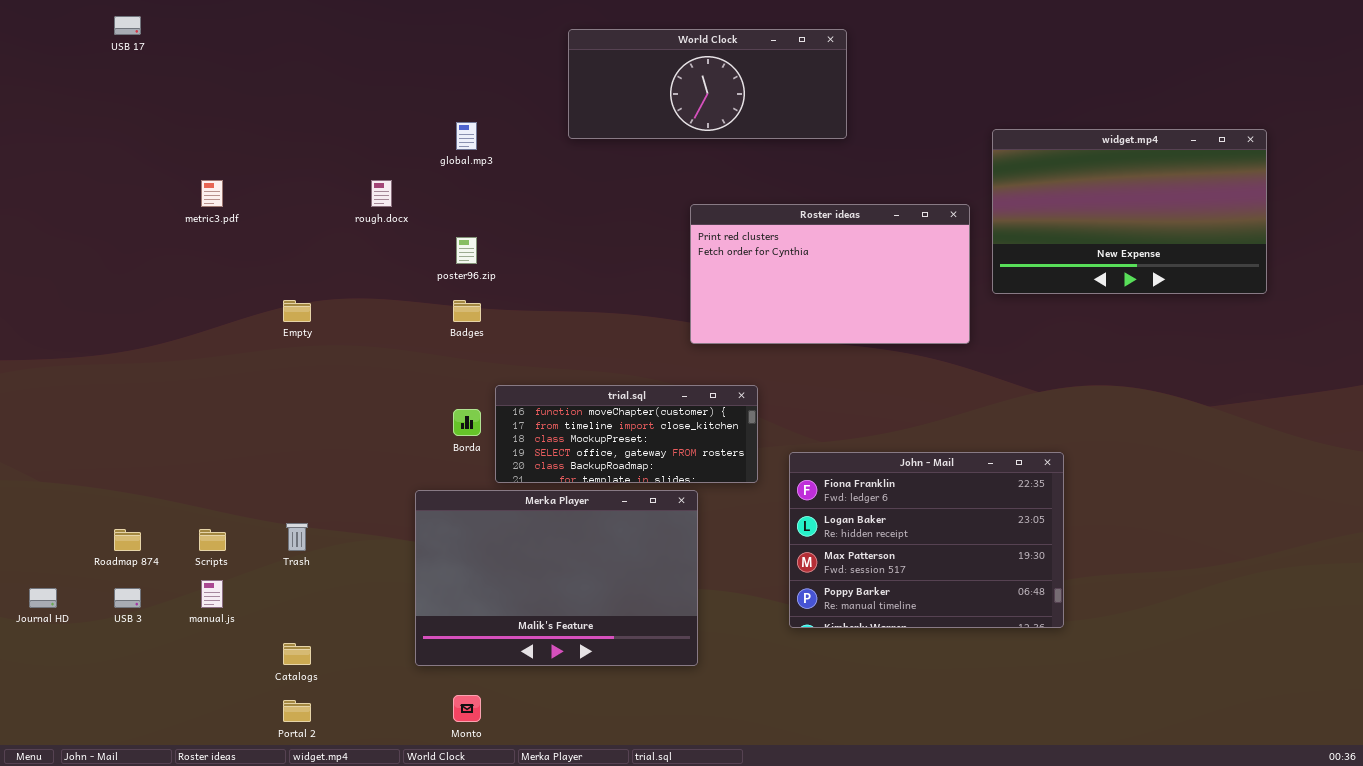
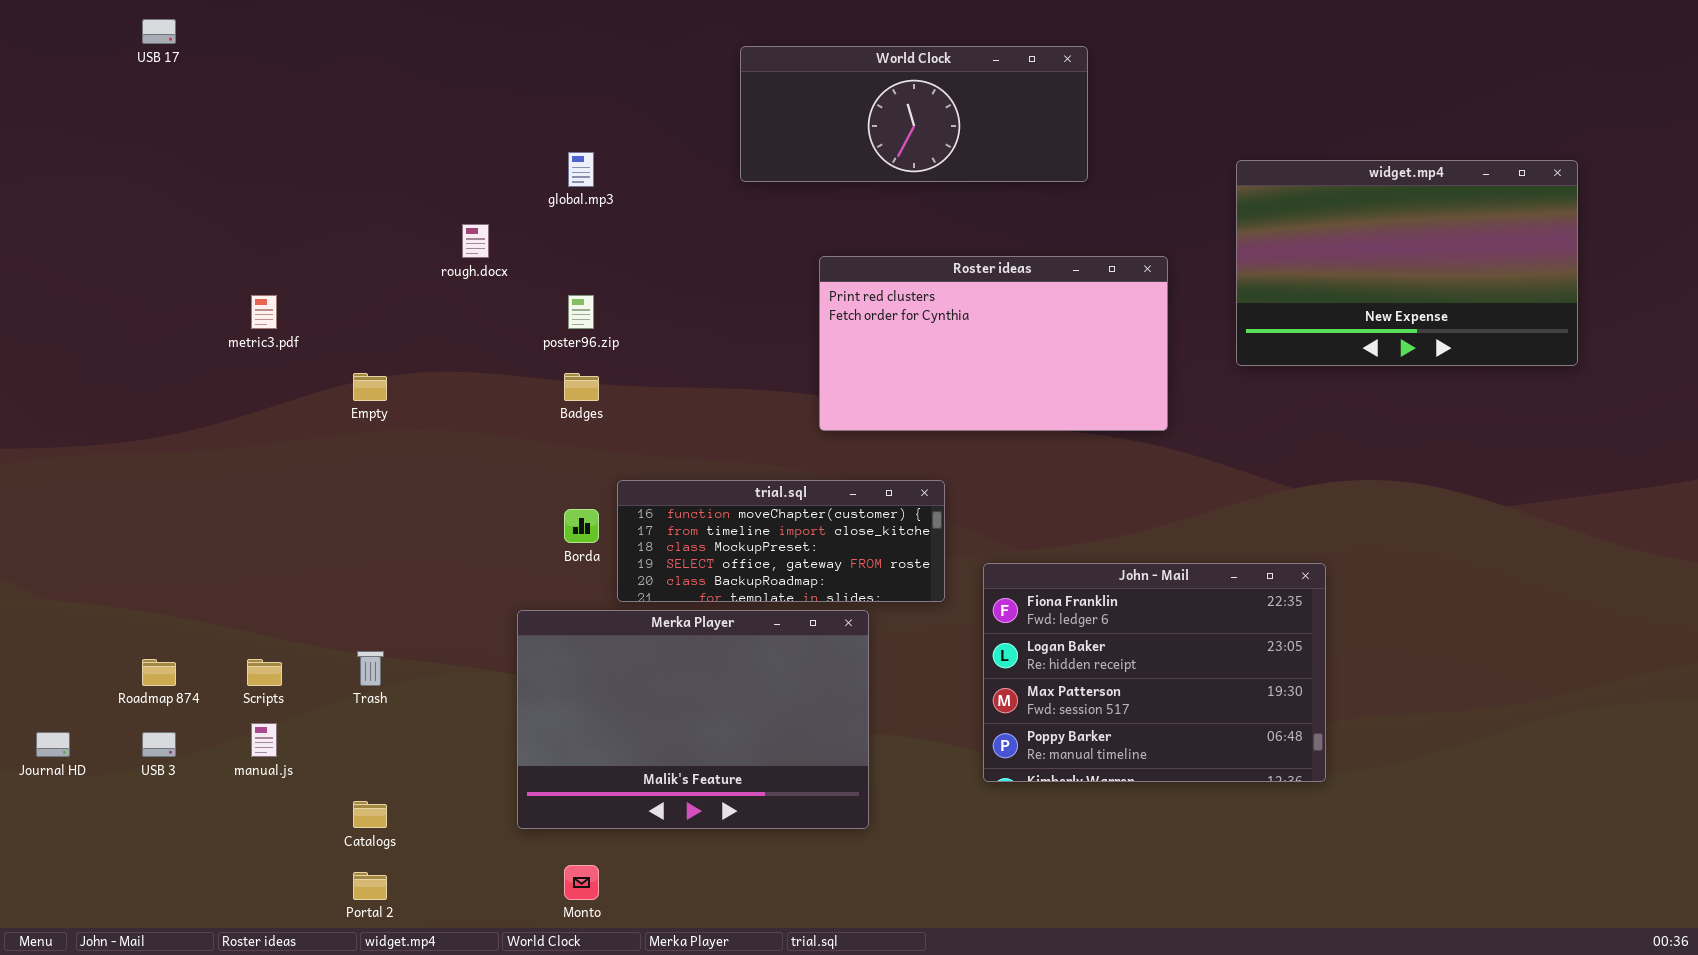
World Clock: [568,29,847,139] -> [740,46,1088,182], moved
metric3.pdf: [201,180,223,207] -> [251,295,277,329], moved
Roster ideas: [690,204,970,344] -> [819,256,1168,431], moved

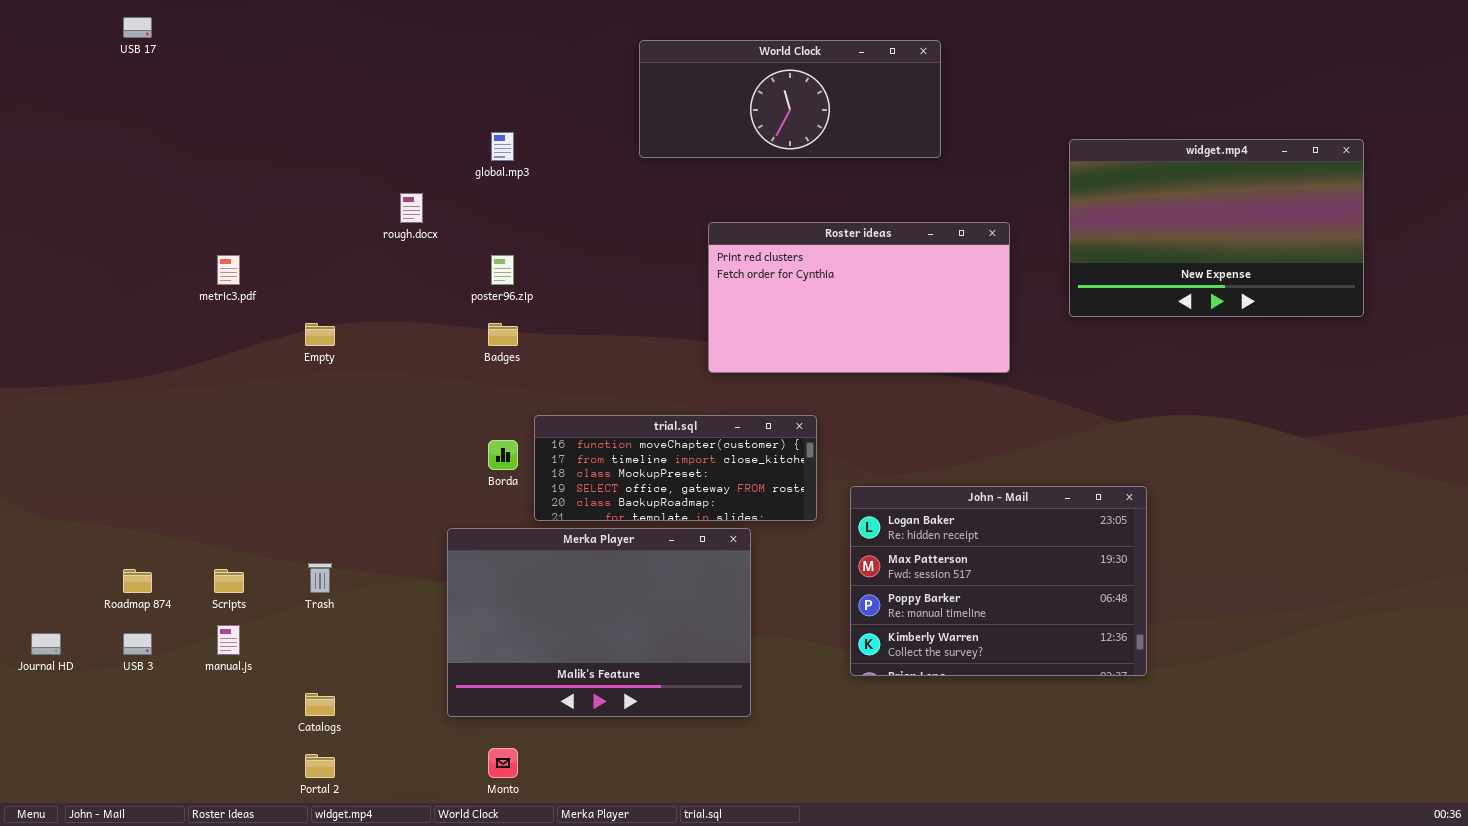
John - Mail: [983,563,1326,782] -> [850,486,1147,676], scrolled down 1 row

